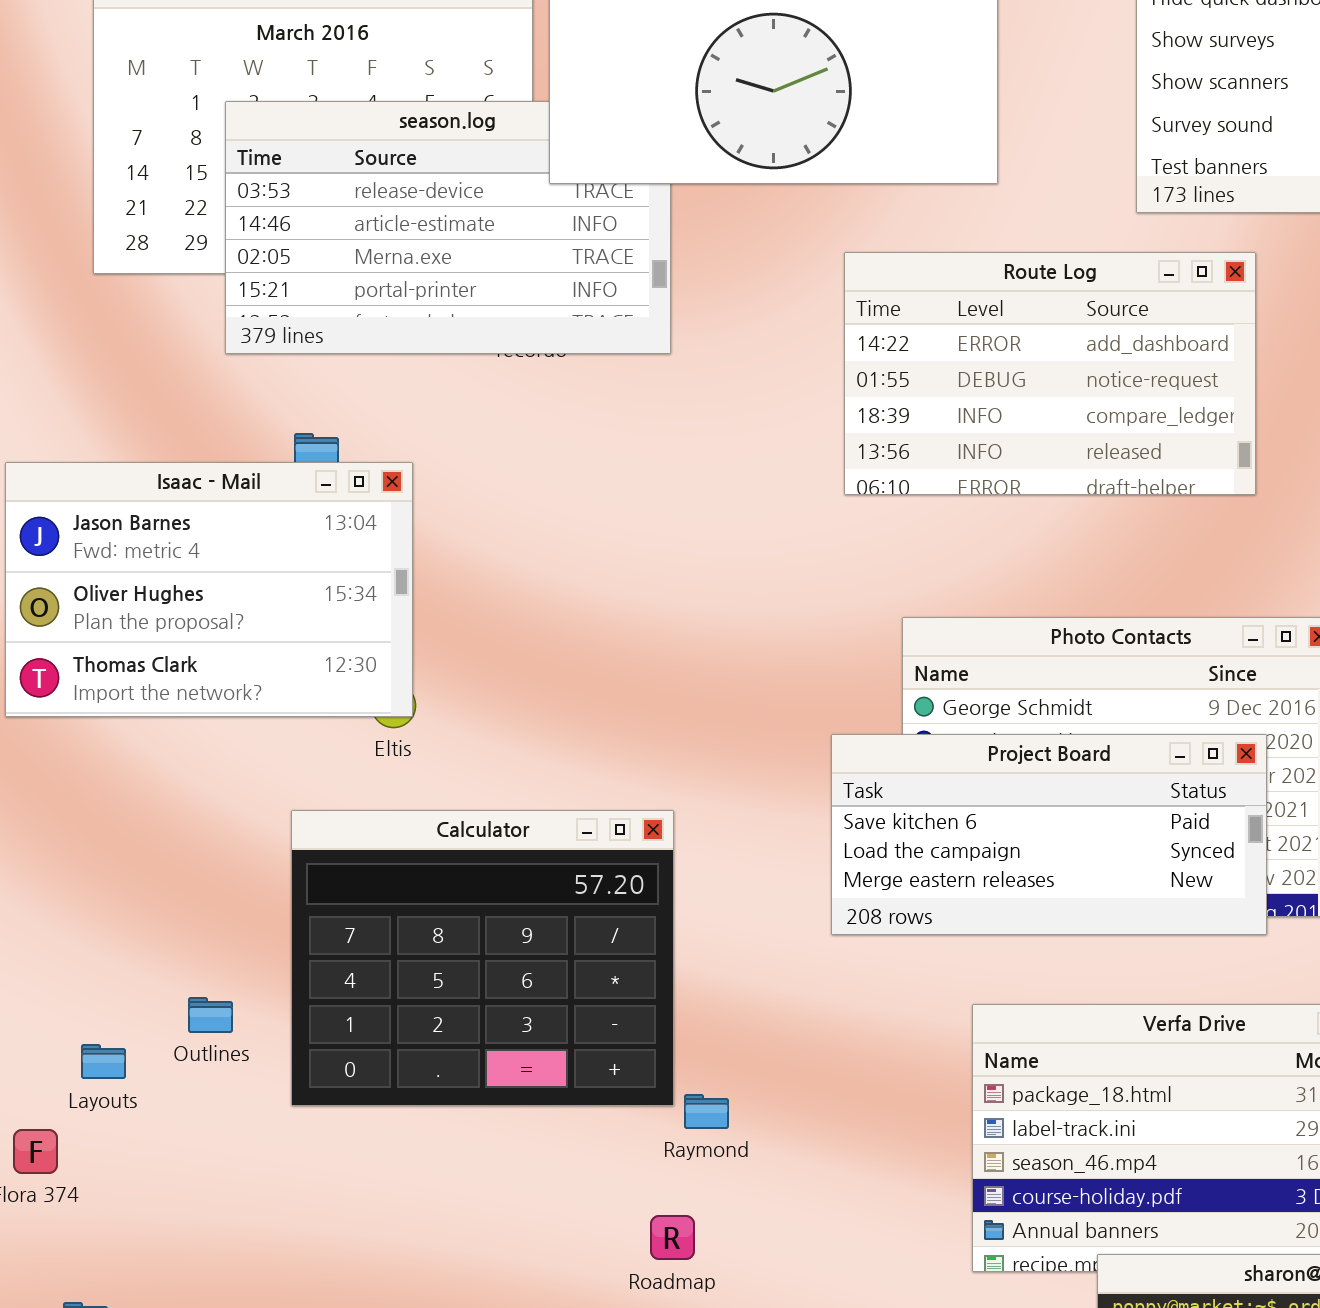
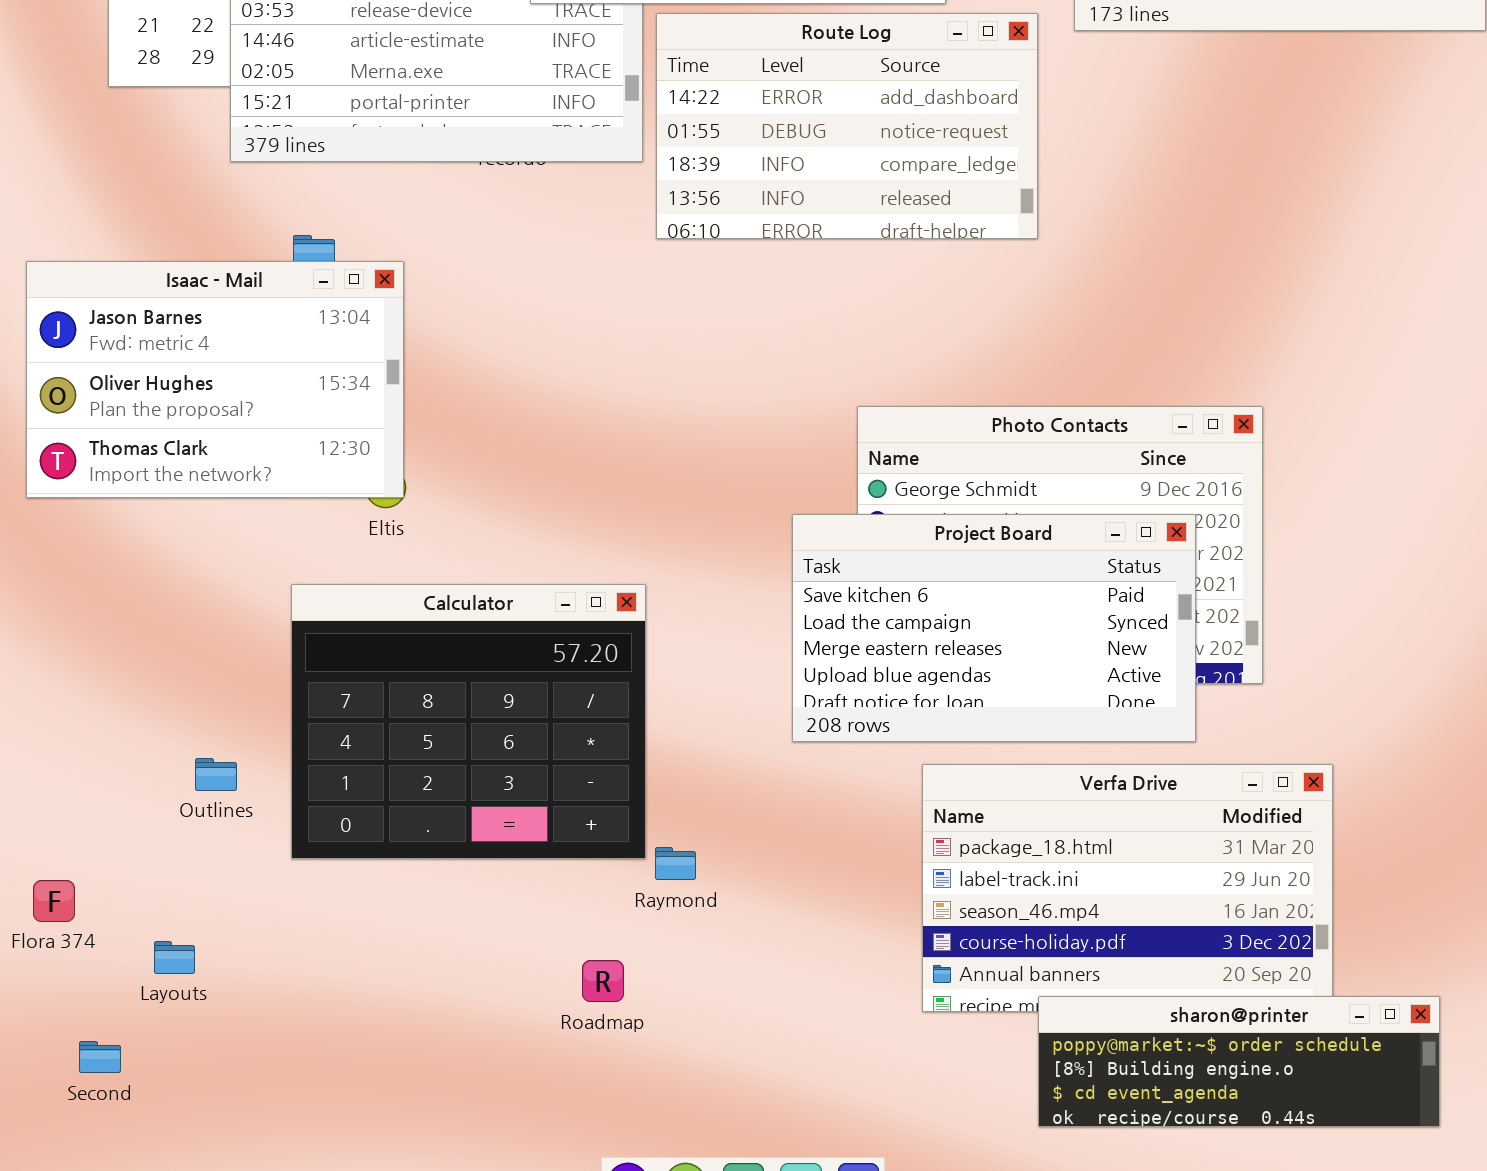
Route Log: [844,252,1256,495] -> [656,13,1038,239], moved
Project Board: [831,734,1267,935] -> [792,514,1196,742], resized
Layouts: [81,1044,126,1079] -> [154,941,195,974], moved
Roadmap: [650,1215,695,1260] -> [582,960,624,1002], moved

